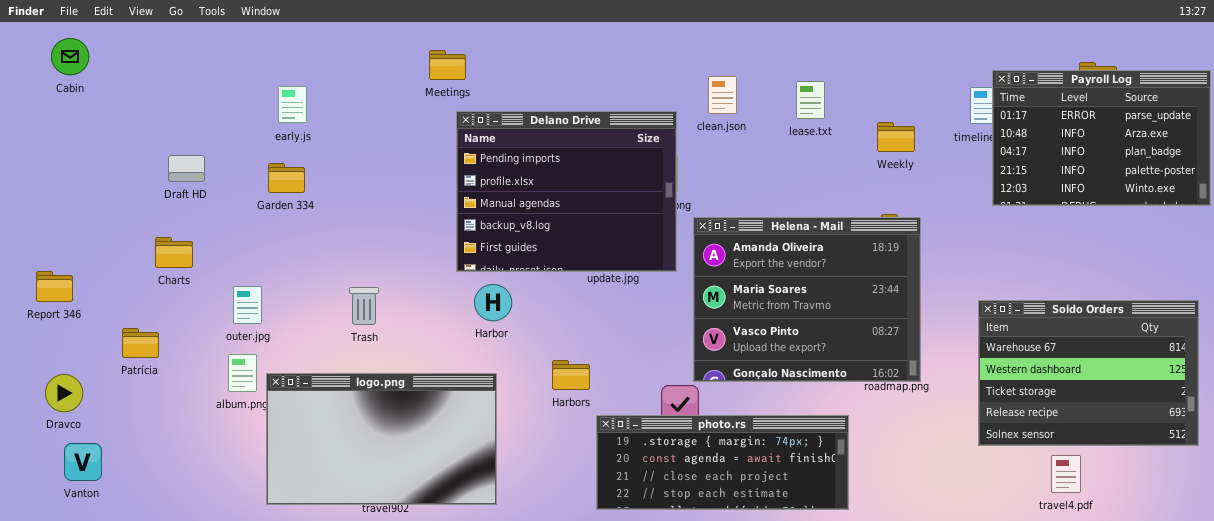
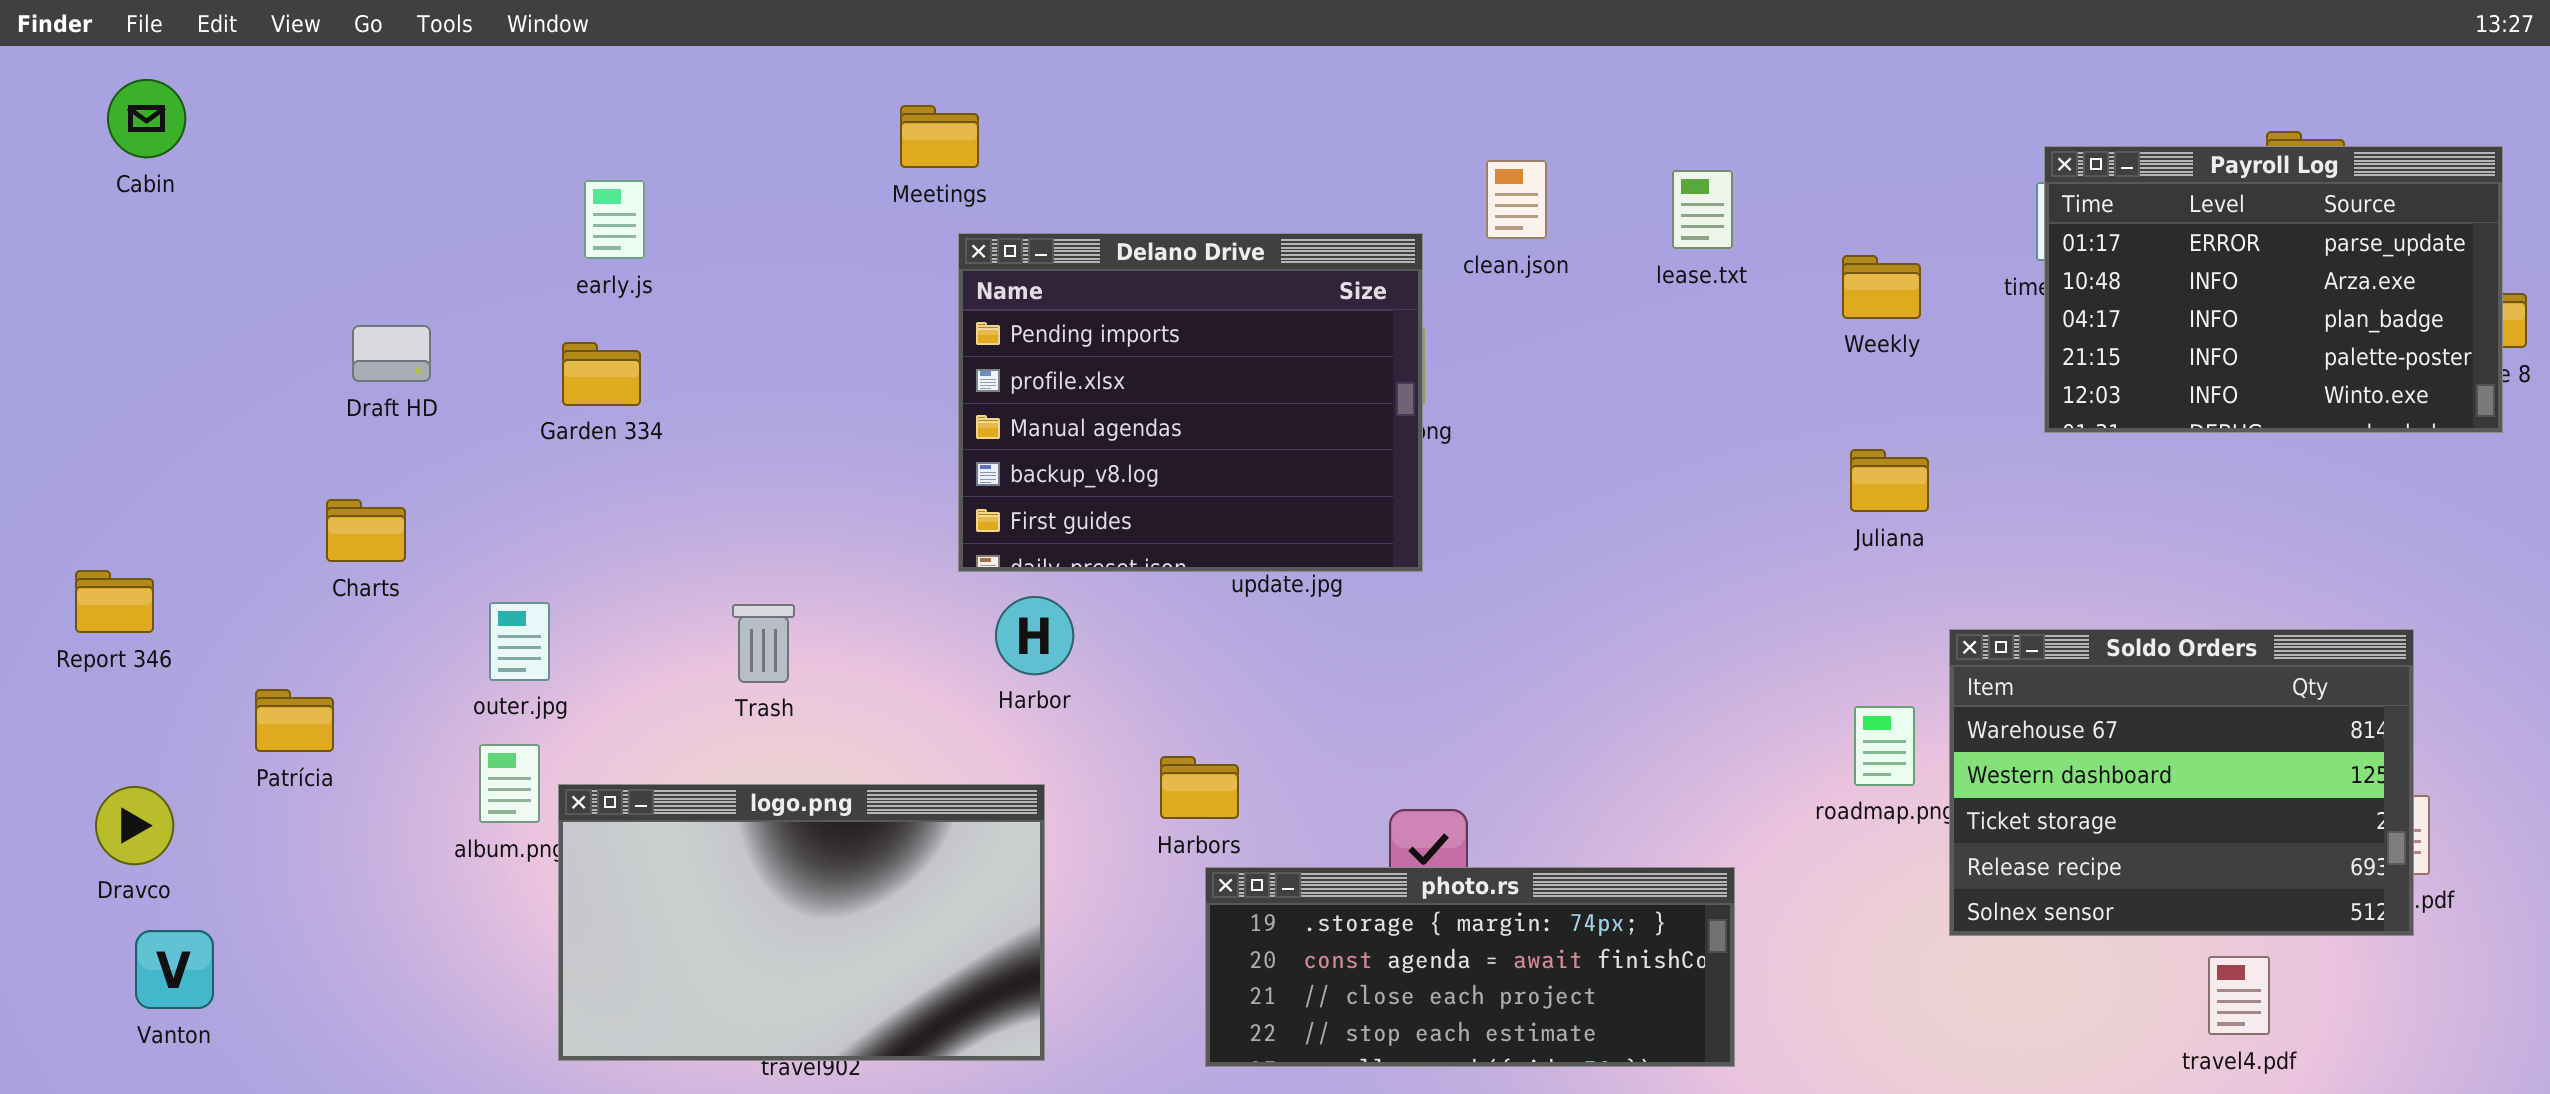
Payroll Log: [992,70,1211,206] -> [2044,146,2503,433], moved
Helena - Mail: [693,217,921,382] -> none, closed
Soldo Orders: [978,300,1199,446] -> [1949,629,2414,936], moved
photo.rs: [596,415,849,510] -> [1205,867,1735,1067], moved

